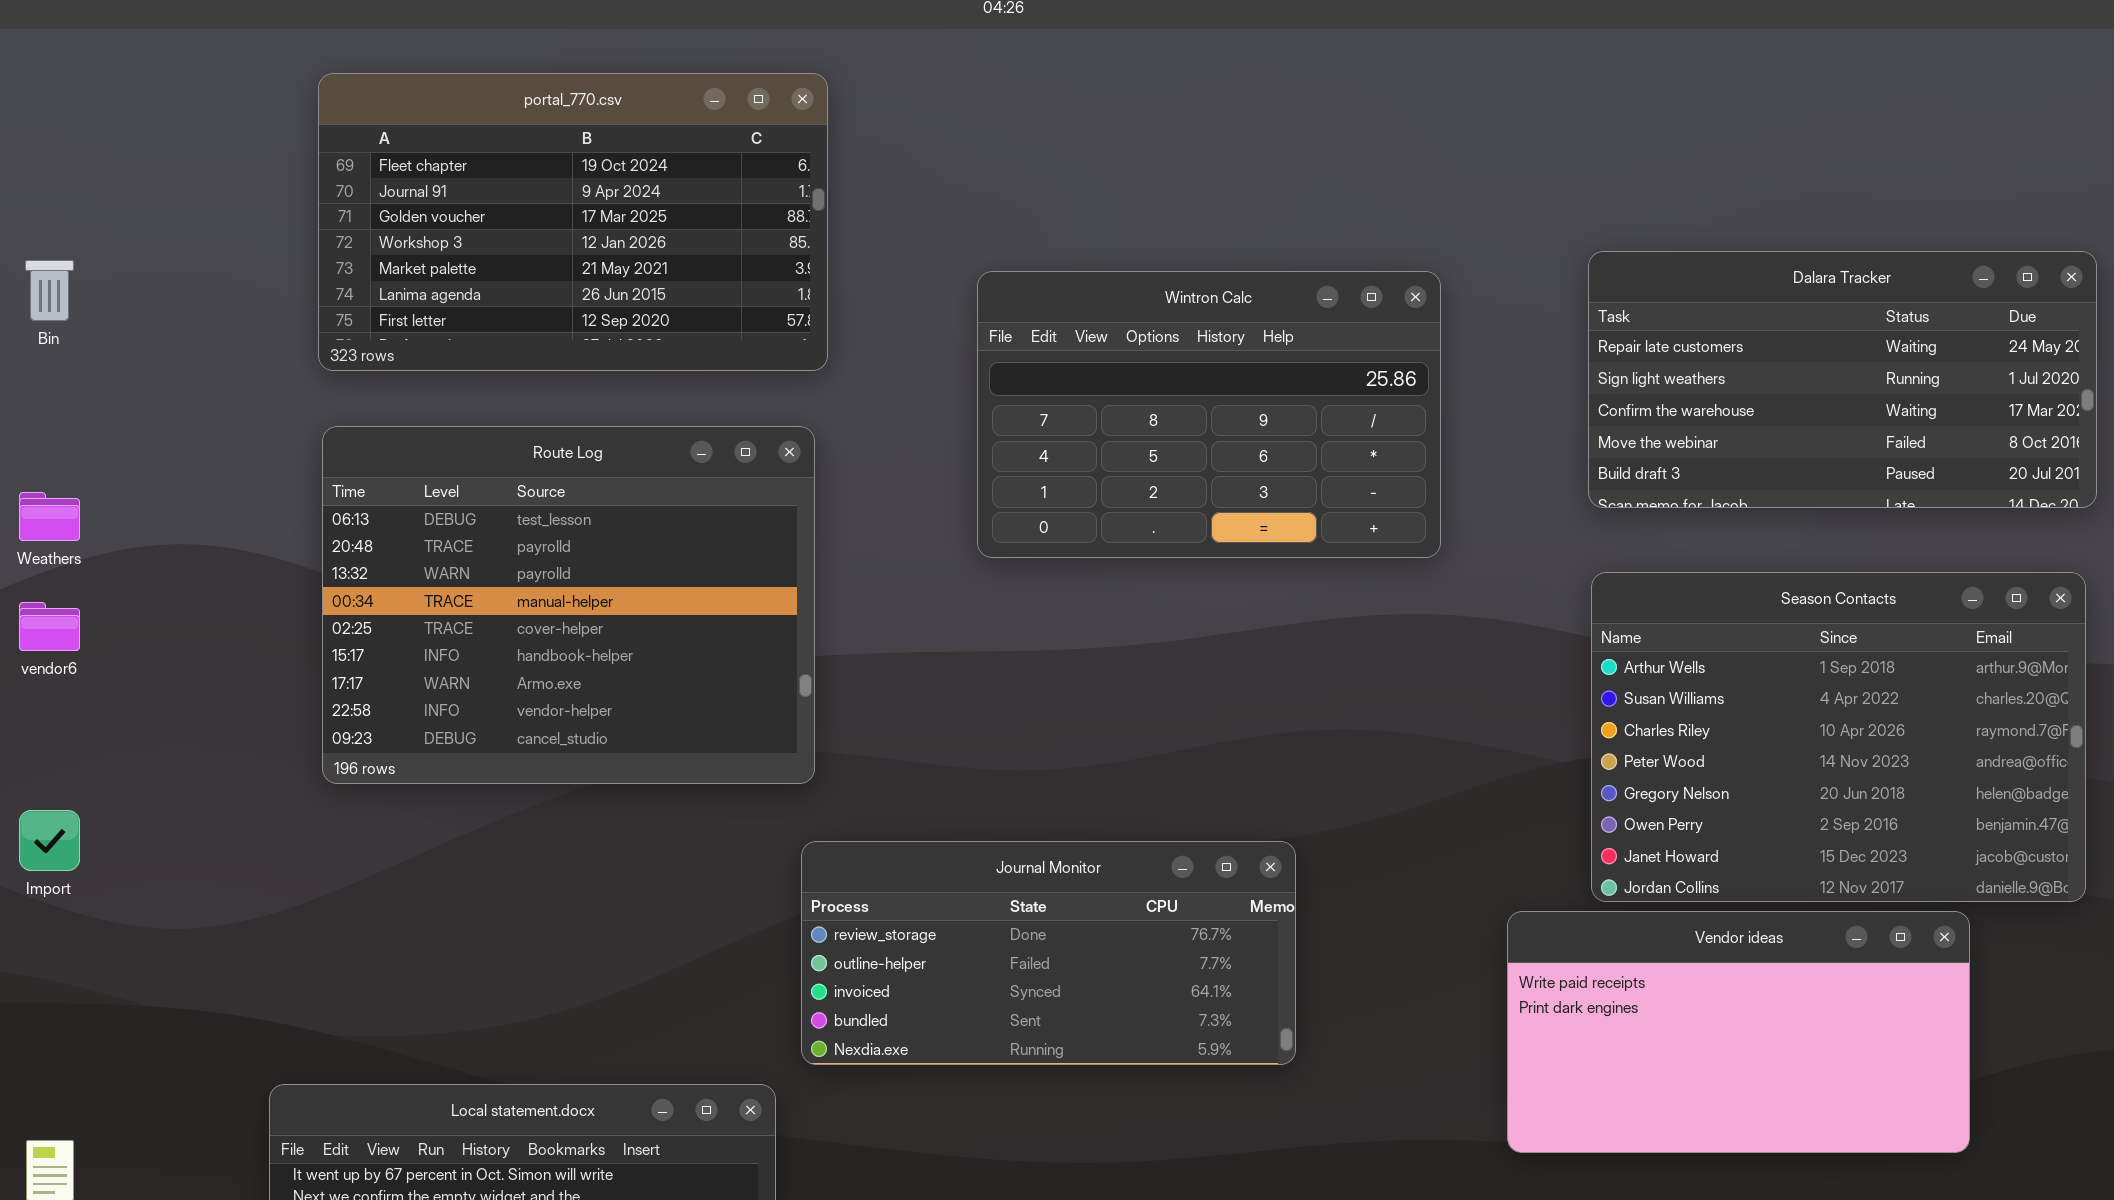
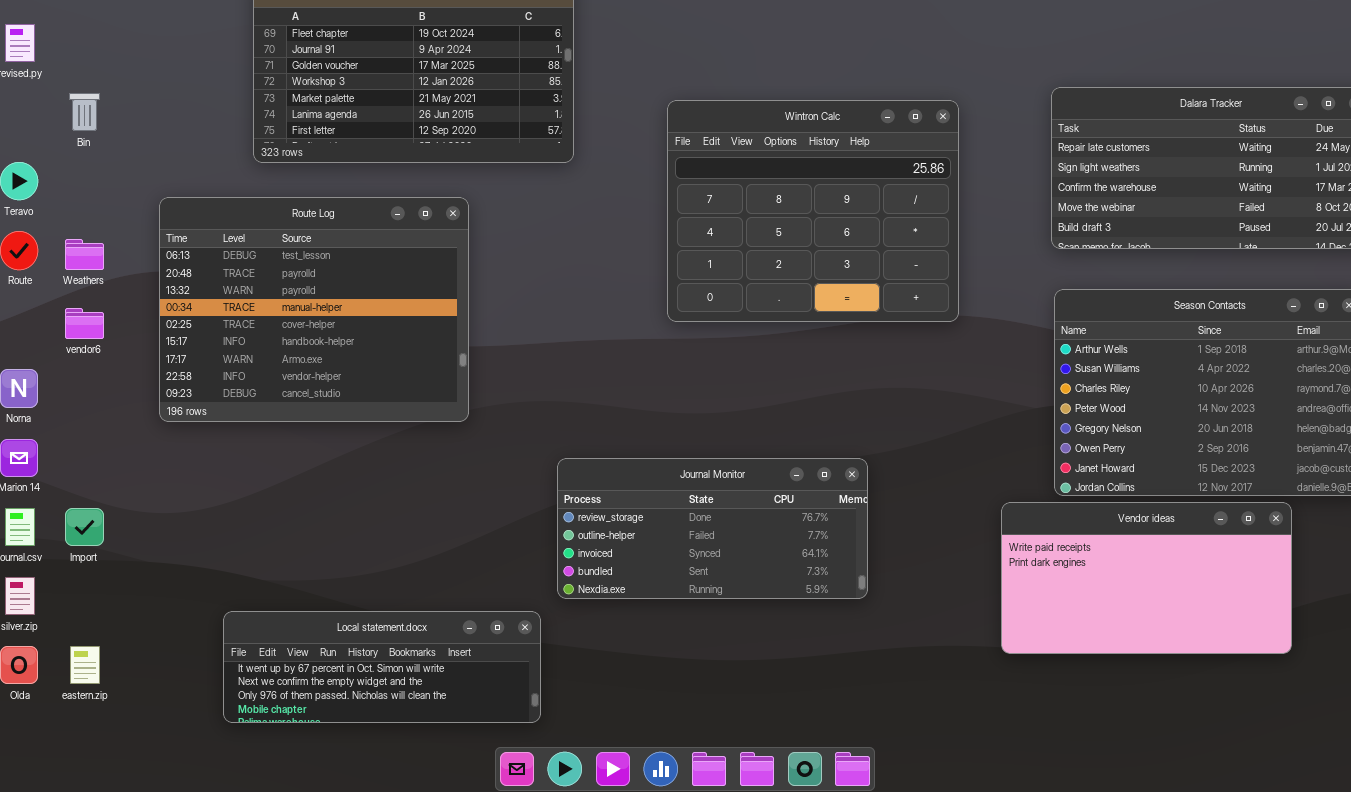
Wintron Calc: [977,271,1441,558] -> [667,100,959,322], resized
Route Log: [322,426,815,784] -> [159,197,469,422], moved
Import: [19,810,80,871] -> [65,508,104,546], moved

